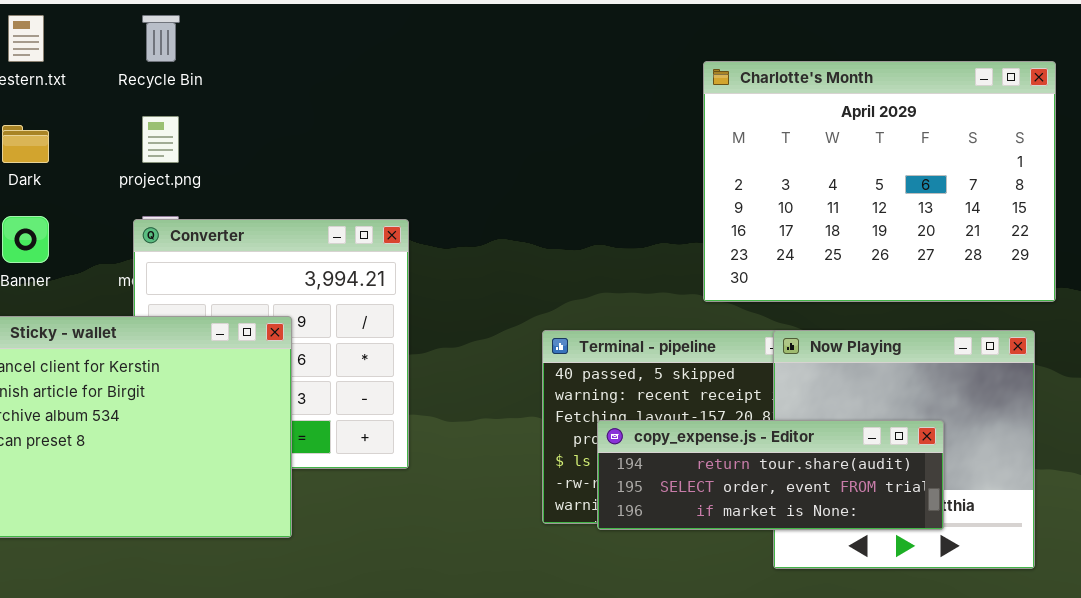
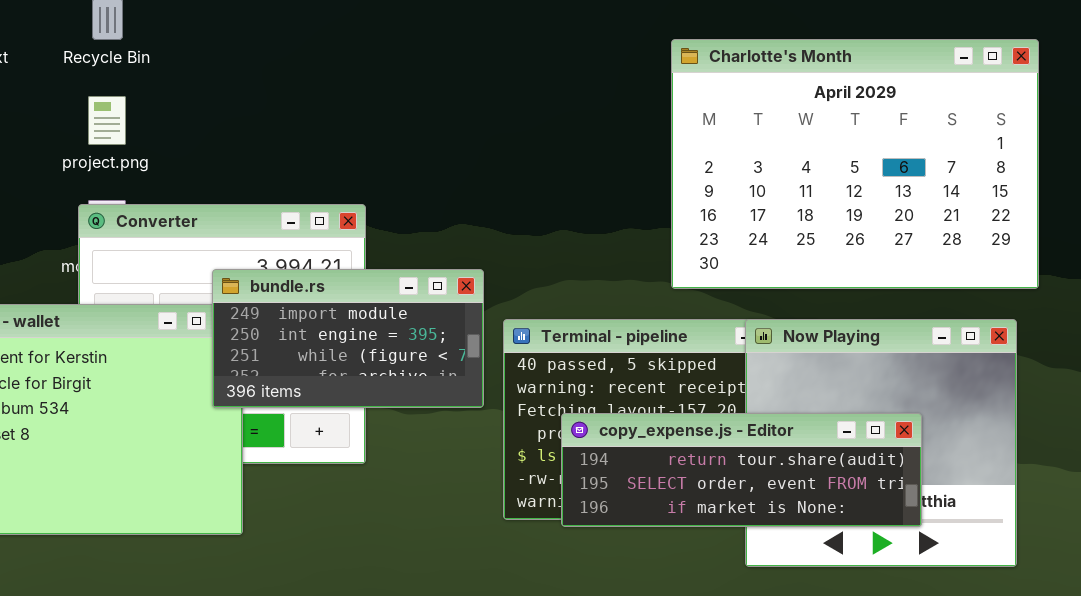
bundle.rs: none -> [212,269,484,408], opened

